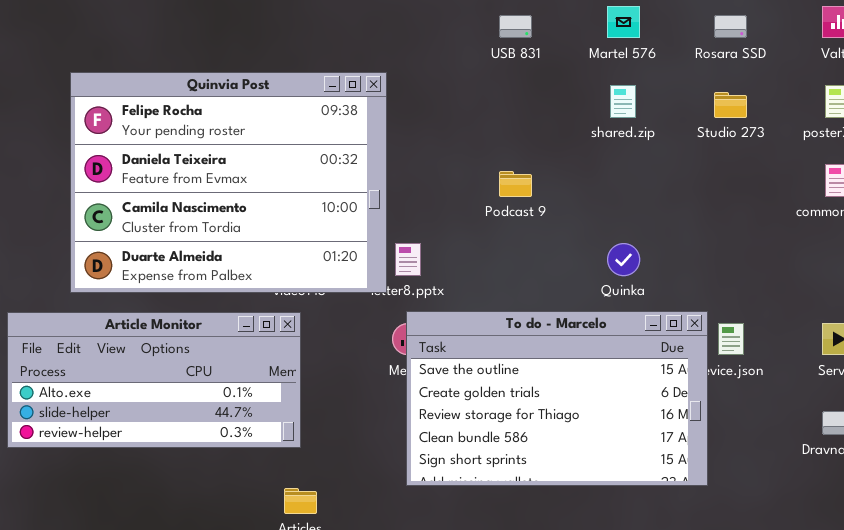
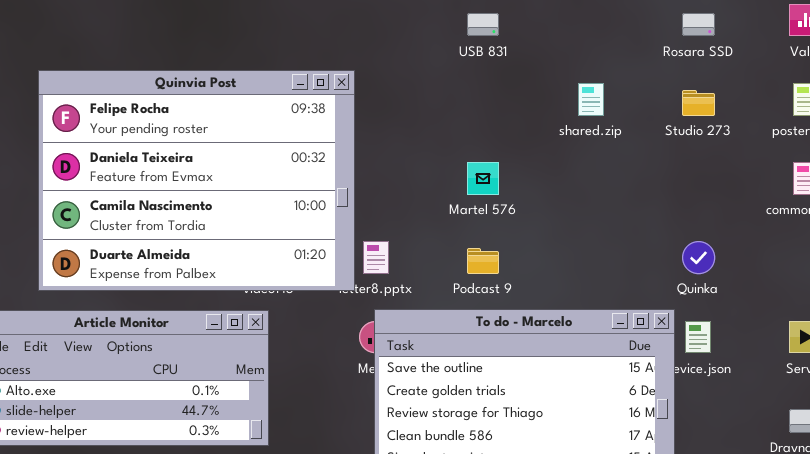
Martel 576: [607,6,640,38] -> [467,162,499,195], moved
Podcast 9: [499,171,532,197] -> [467,248,499,274], moved
Quinka: [607,243,640,276] -> [682,241,715,274], moved

